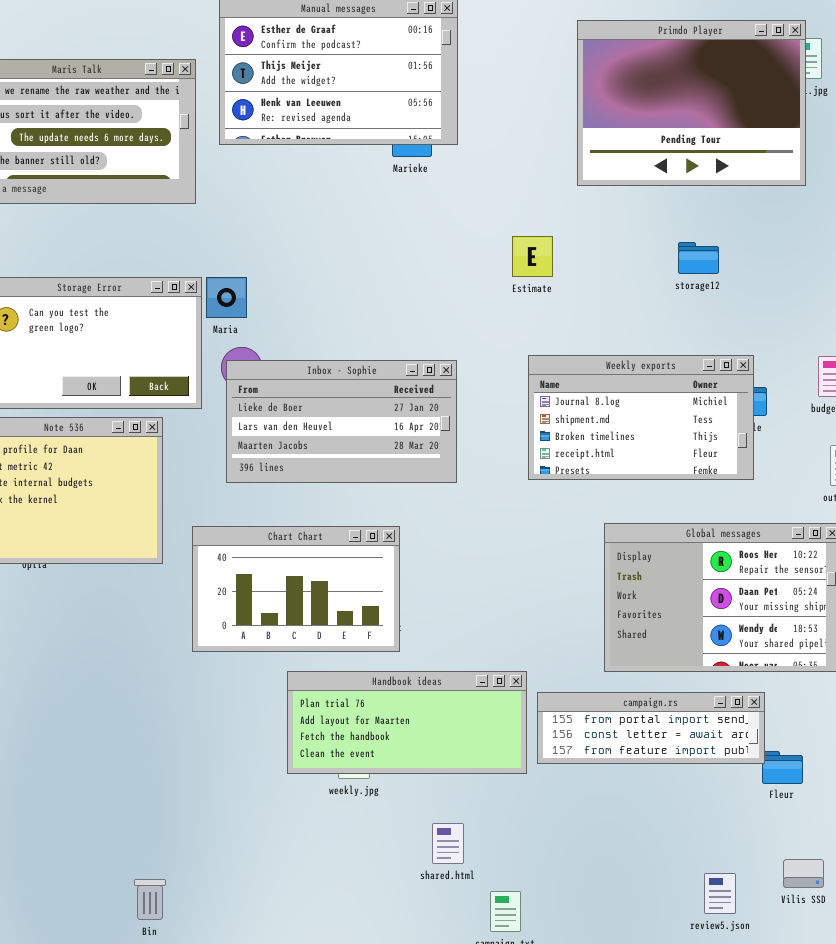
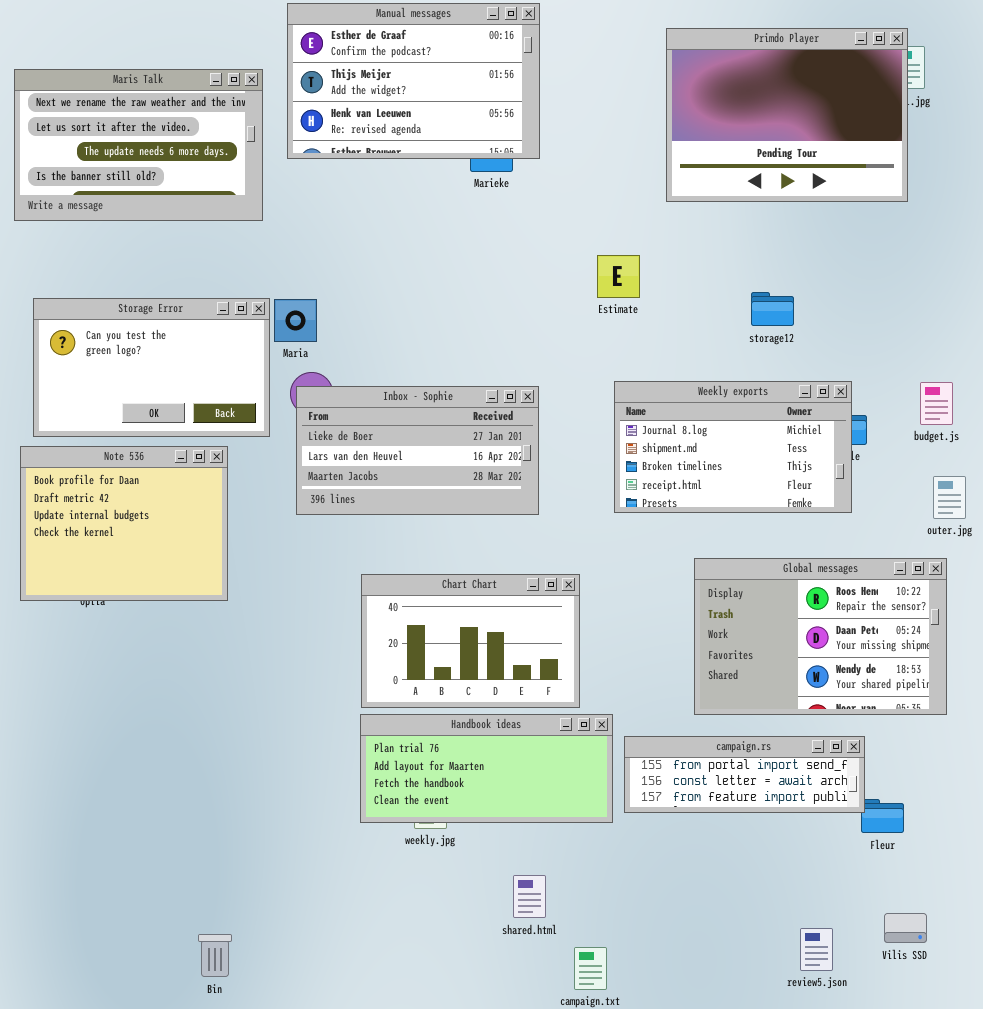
storage12: [678,242,719,274] -> [751,292,794,326], moved
Chart Chart: [192,526,400,652] -> [361,574,580,708], moved

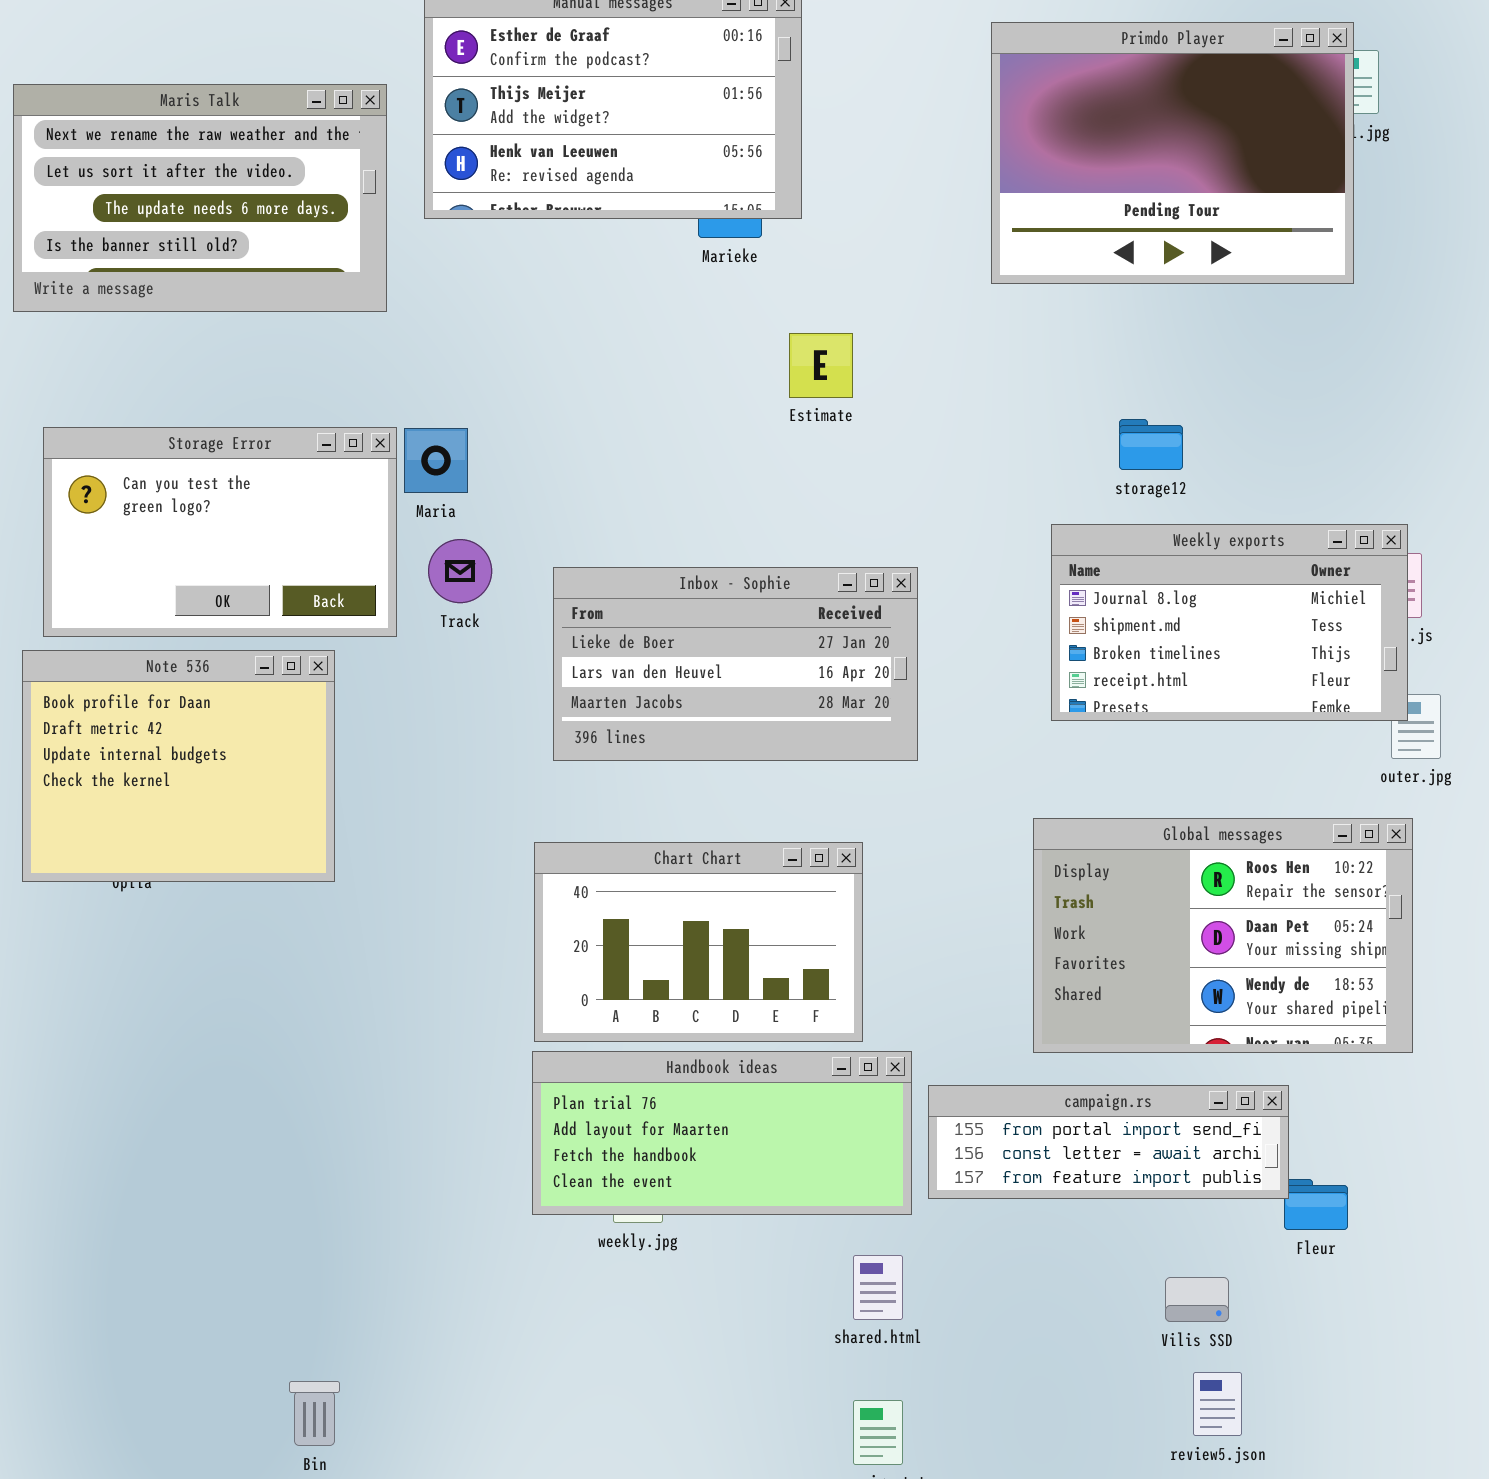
Estimate: [597,255,640,298] -> [789,333,853,398], moved
Weekly exports: [614,381,852,513] -> [1051,524,1408,721], moved
Inbox - Sophie: [296,386,539,515] -> [553,567,918,761], moved
shared.html: [513,875,546,918] -> [853,1255,903,1320], moved
Vilis SSD: [884,913,927,943] -> [1165,1277,1229,1322], moved

